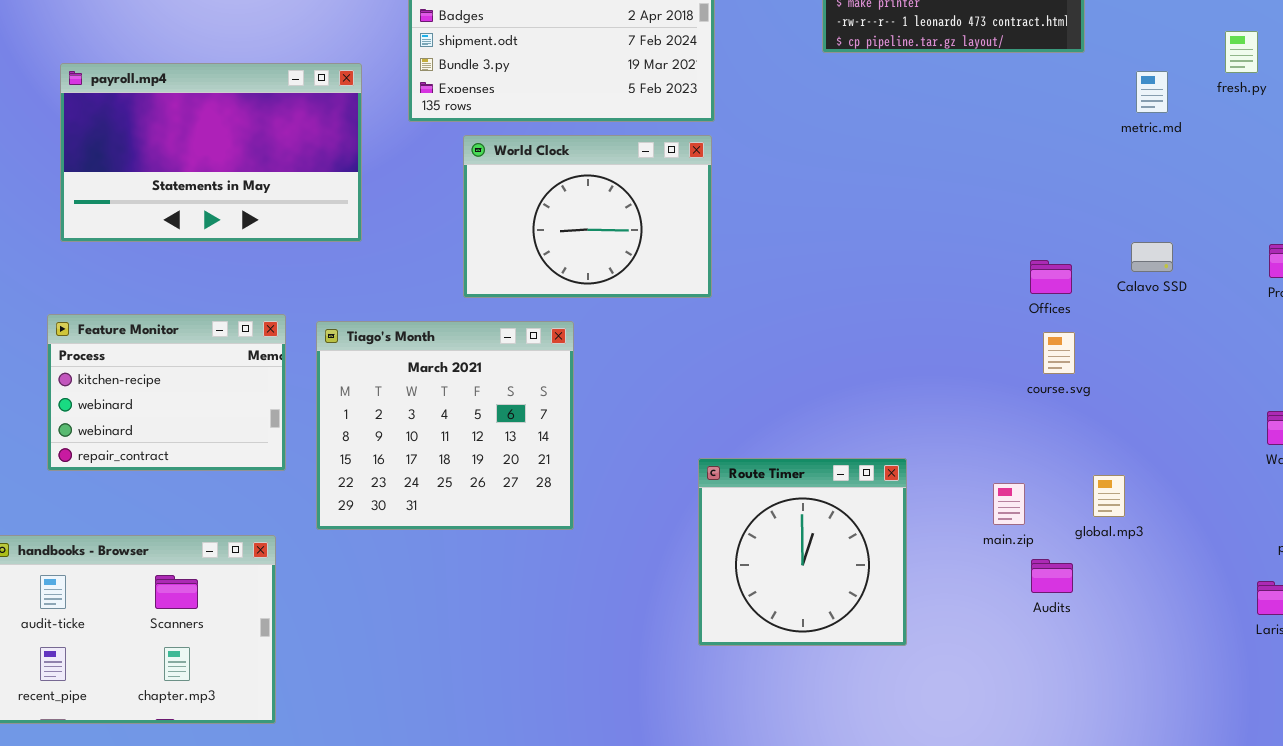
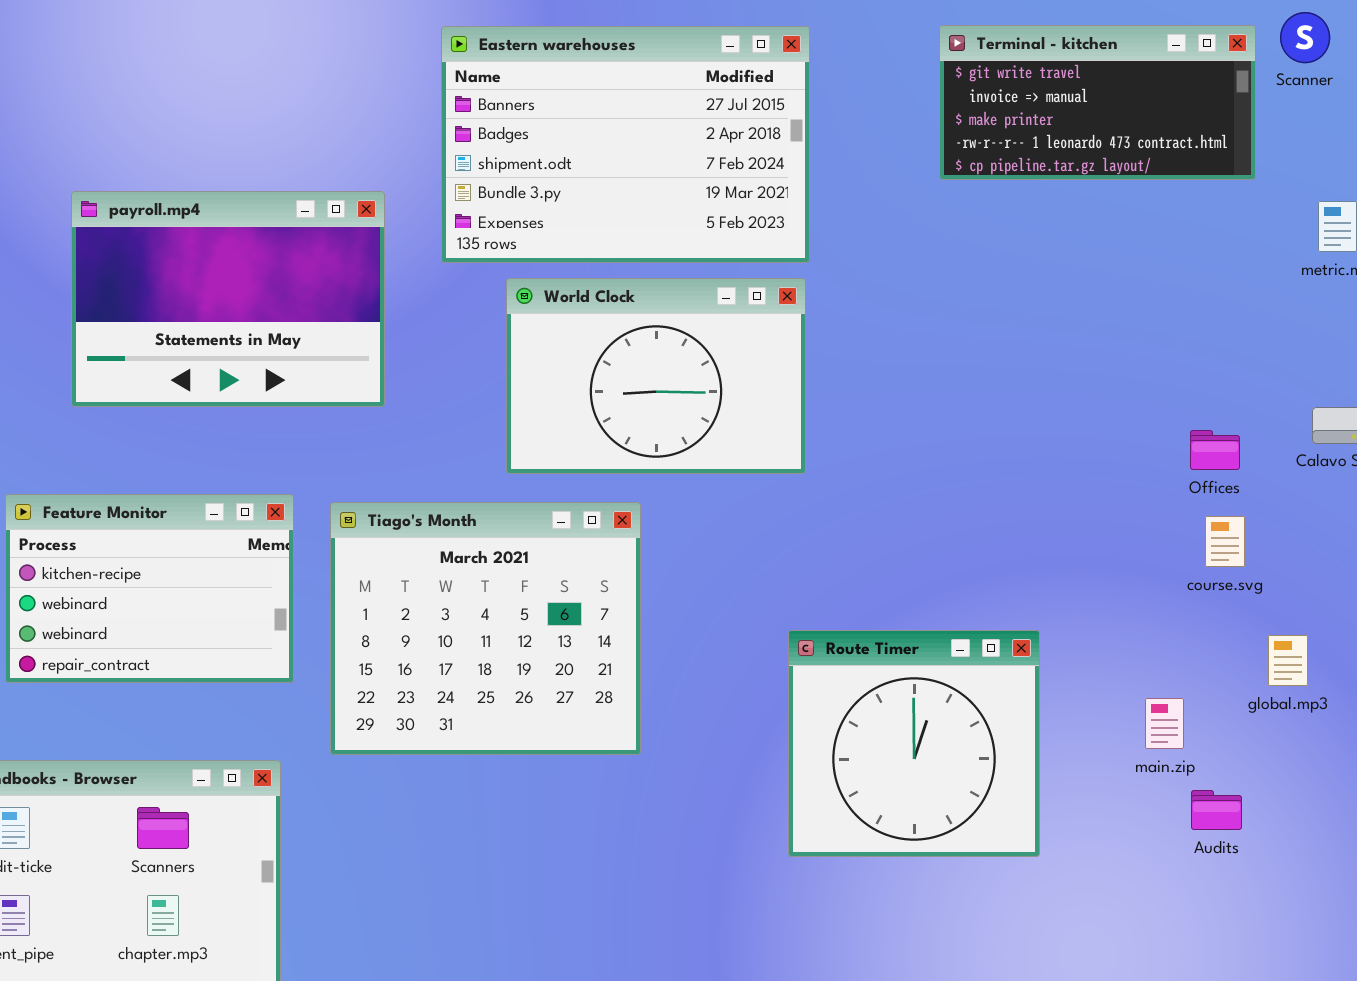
payroll.mp4: [60,63,362,242] -> [71,191,385,407], resized
Route Timer: [698,458,907,646] -> [788,630,1040,857], moved
global.mp3: [1093,475,1125,517] -> [1268,635,1308,686], moved

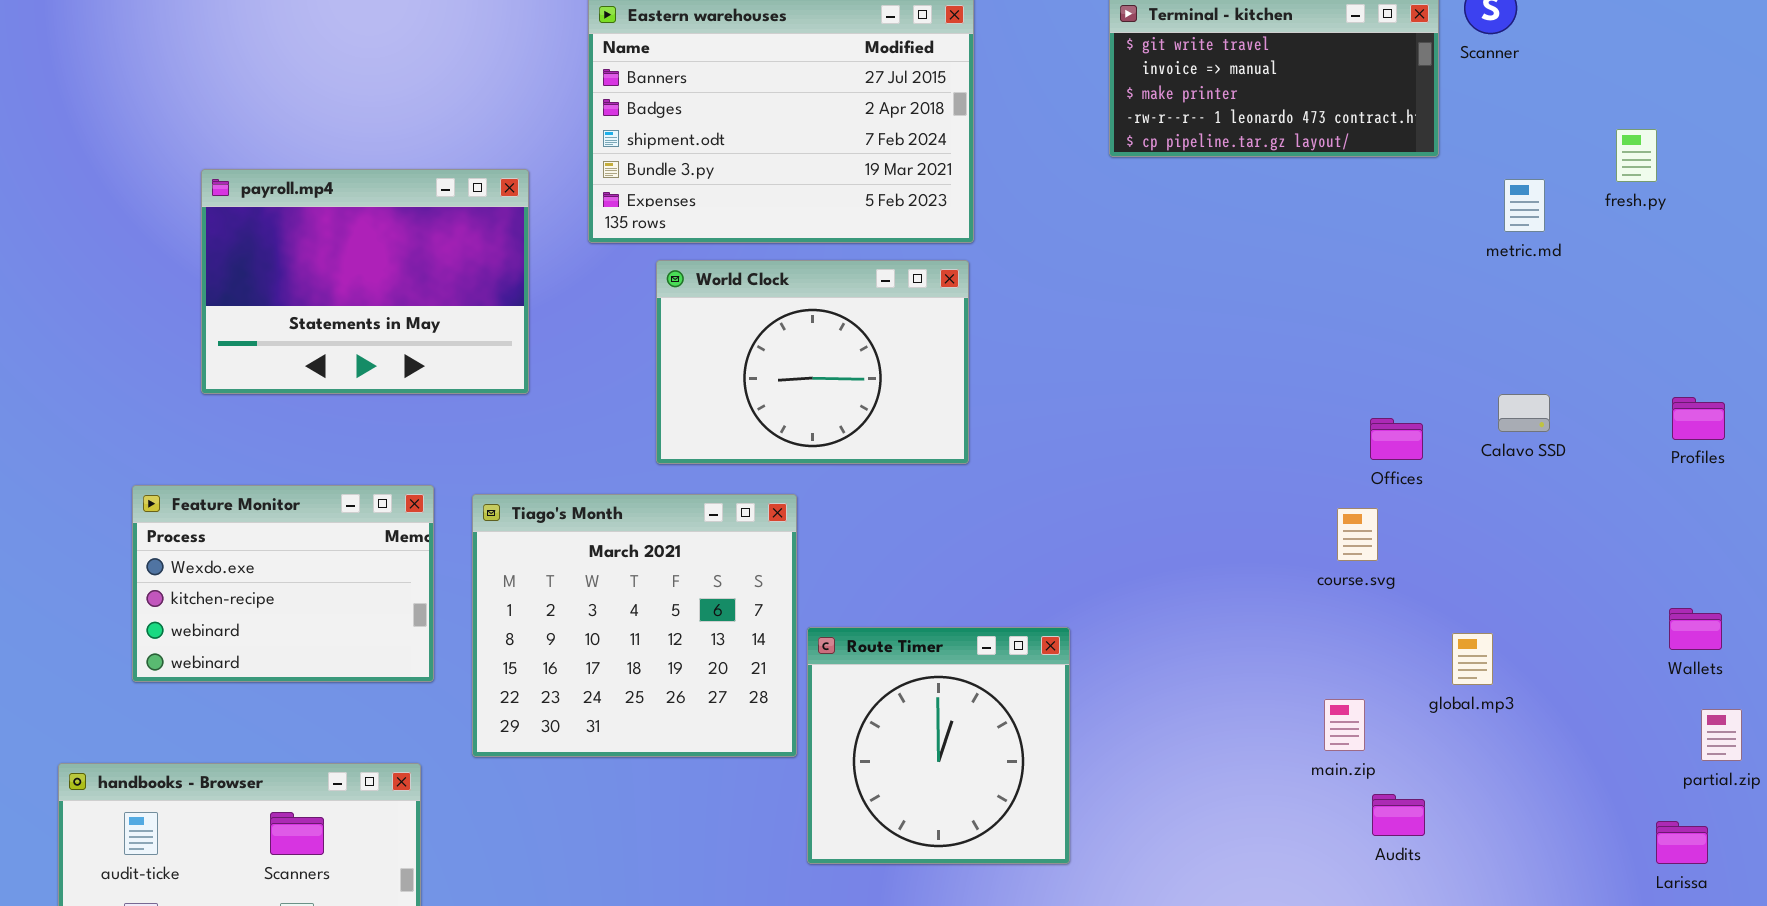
Feature Monitor: [5,494,294,683] -> [132,485,434,682], scrolled up 1 row
course.svg: [1205,516,1245,567] -> [1337,508,1378,561], moved
Route Timer: [788,630,1040,857] -> [807,627,1070,864], moved

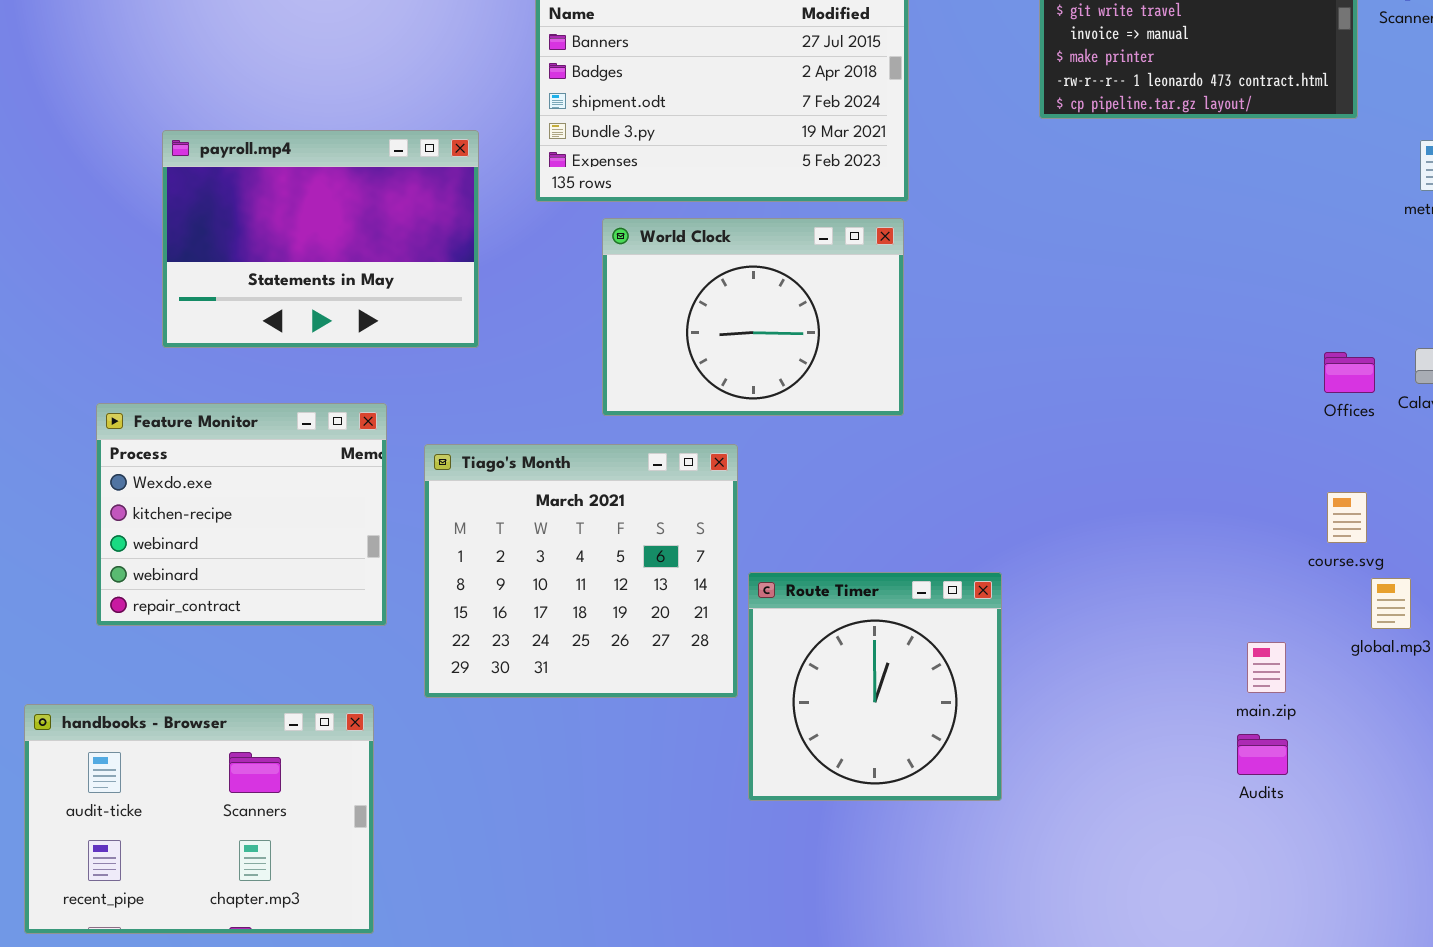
Offices: [1370,418,1423,460] -> [1324,352,1375,393], moved
Feature Monitor: [132,485,434,682] -> [96,403,387,626], resized
course.svg: [1337,508,1378,561] -> [1327,492,1367,543], moved
Audits: [1372,794,1425,836] -> [1237,734,1288,775], moved

